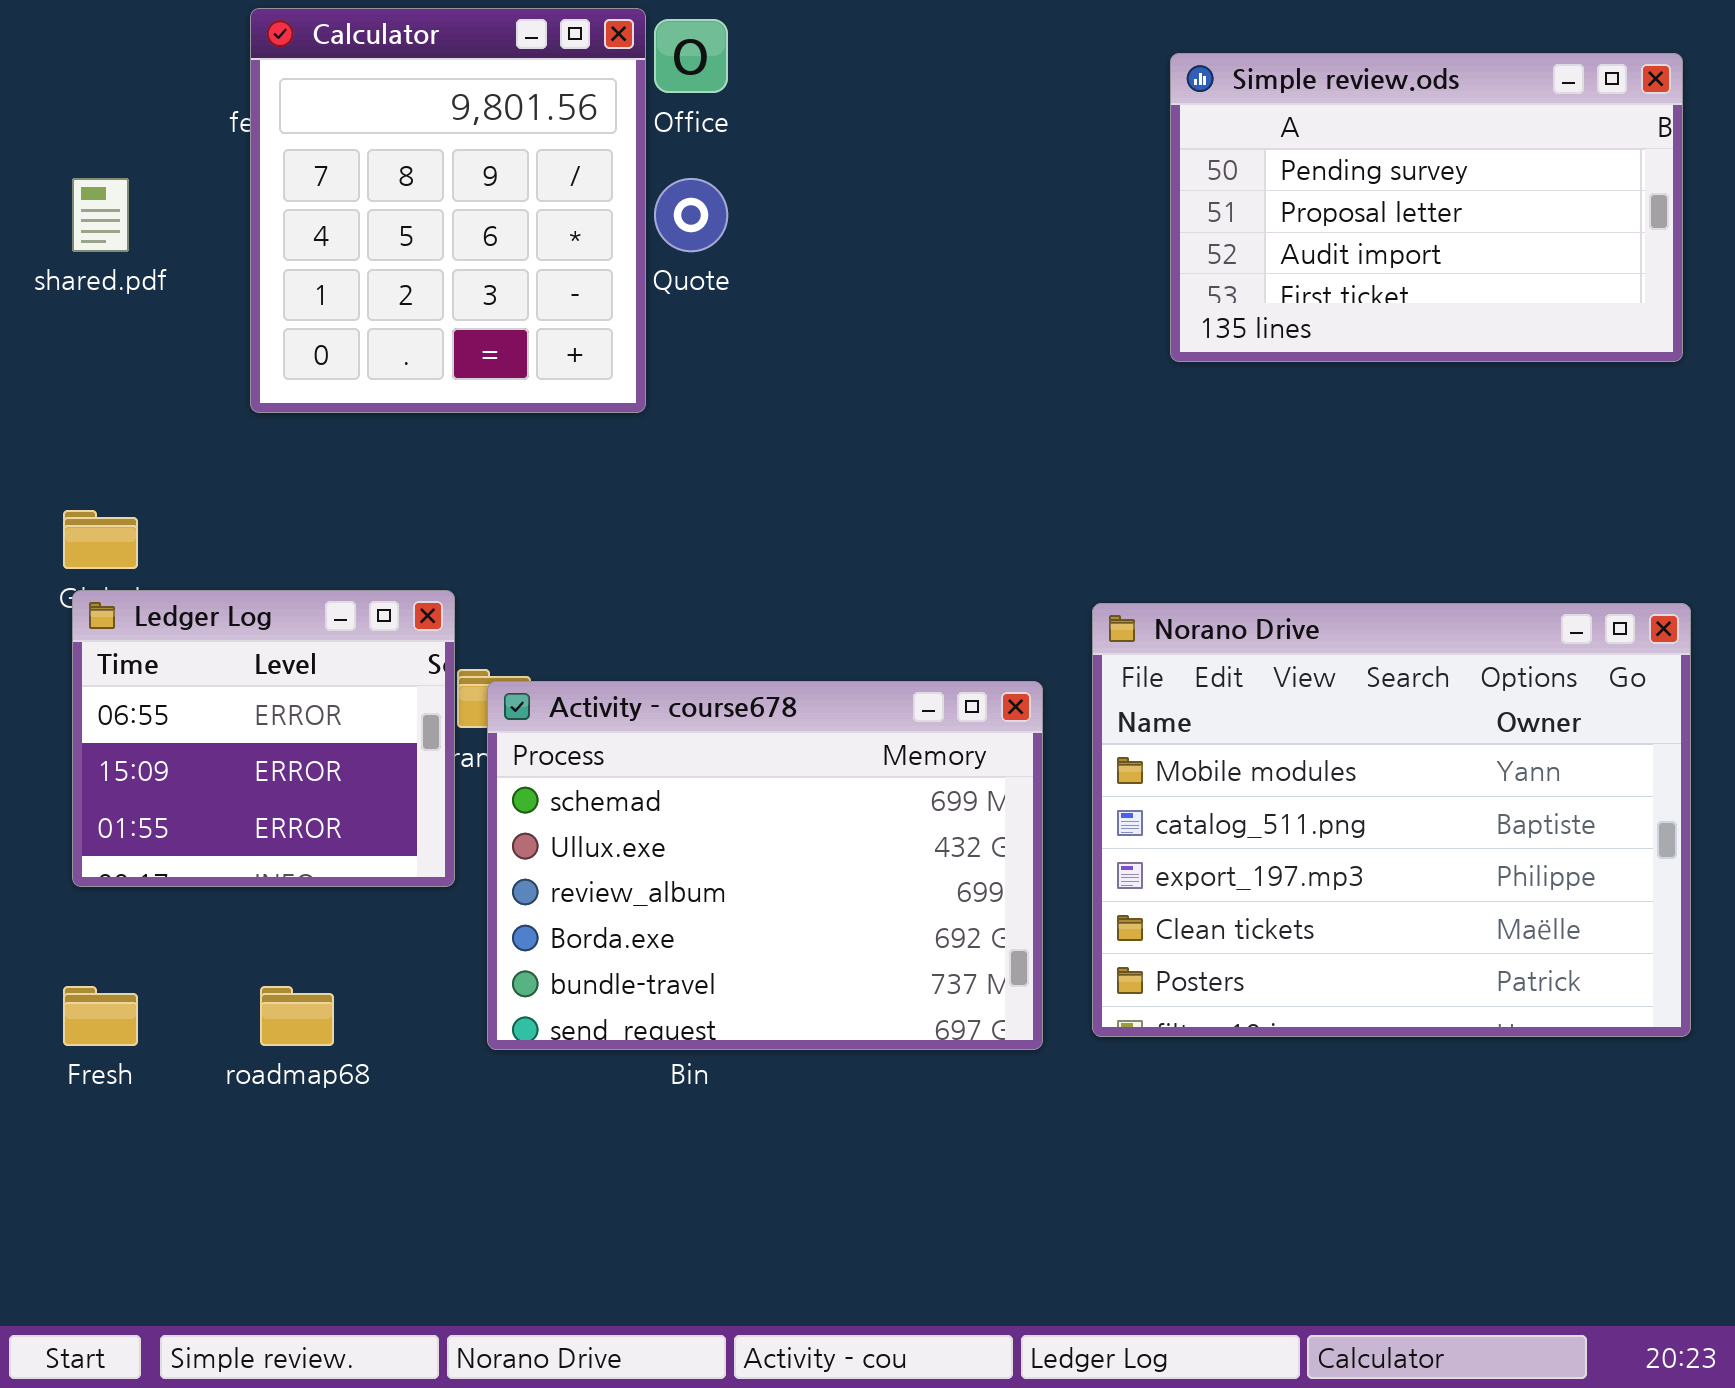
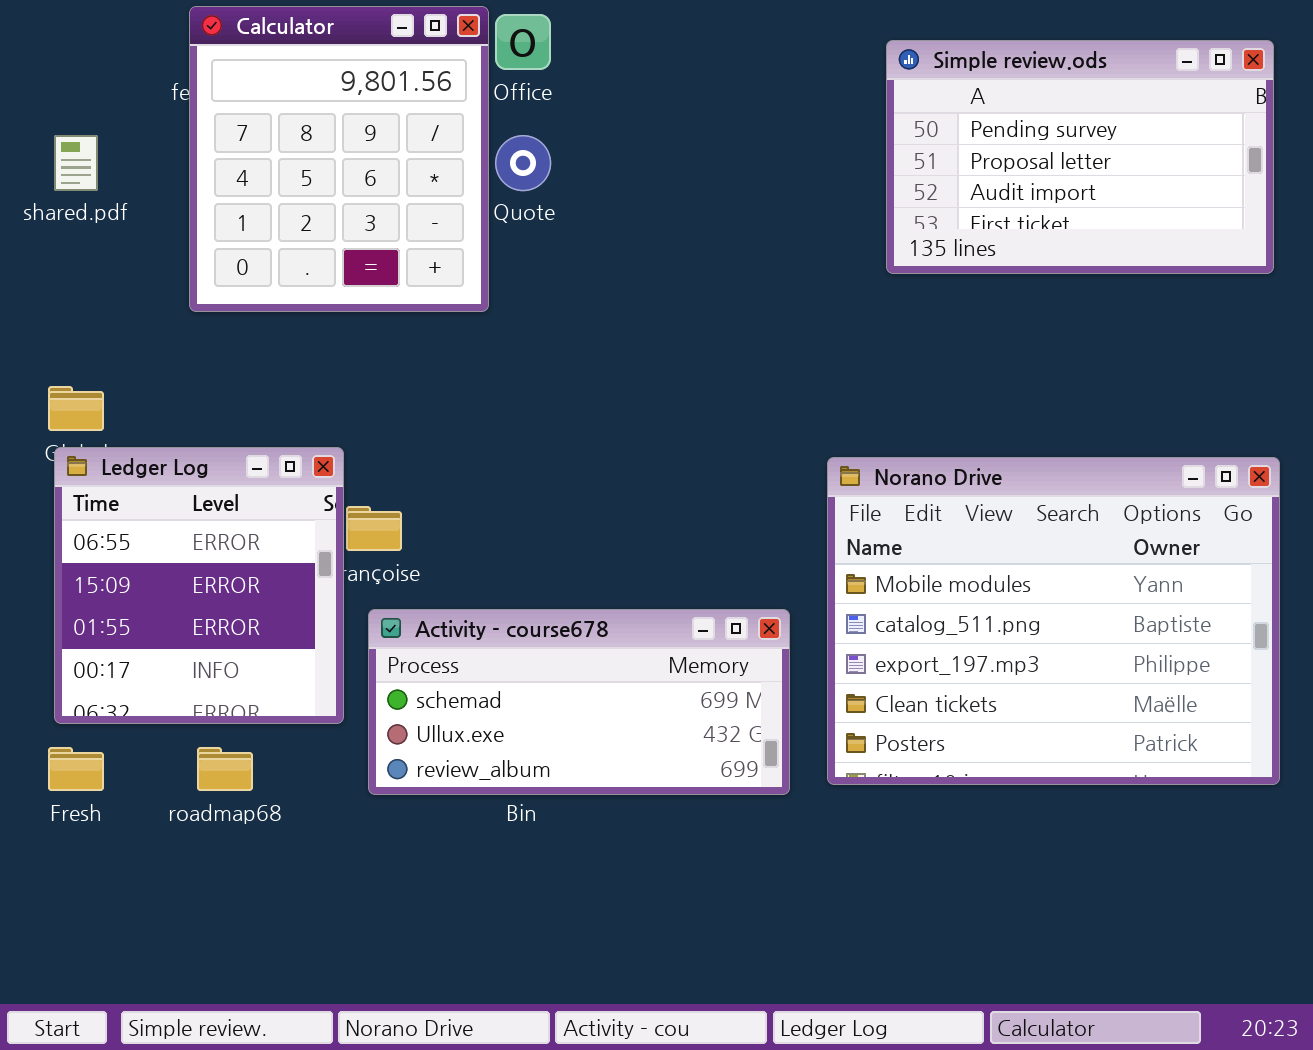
Ledger Log: [72,590,455,887] -> [54,447,344,724], resized
Activity - course678: [487,681,1043,1050] -> [368,609,790,795], resized

